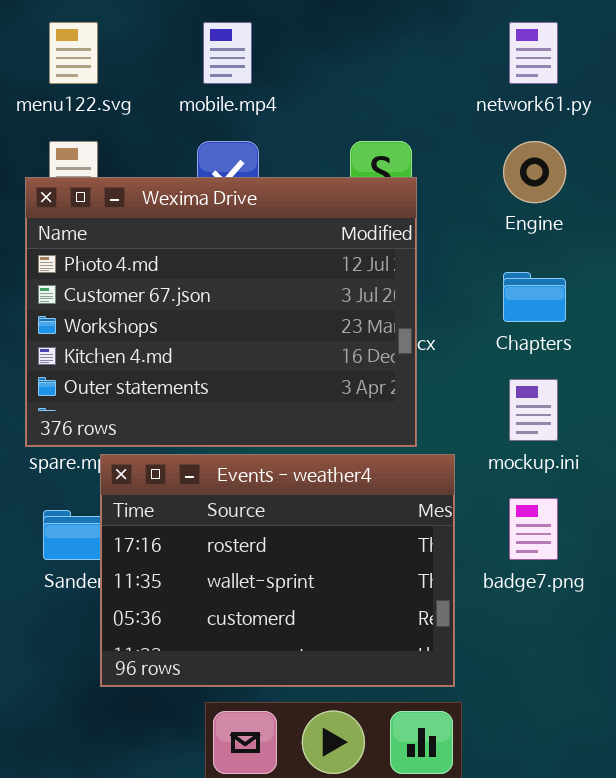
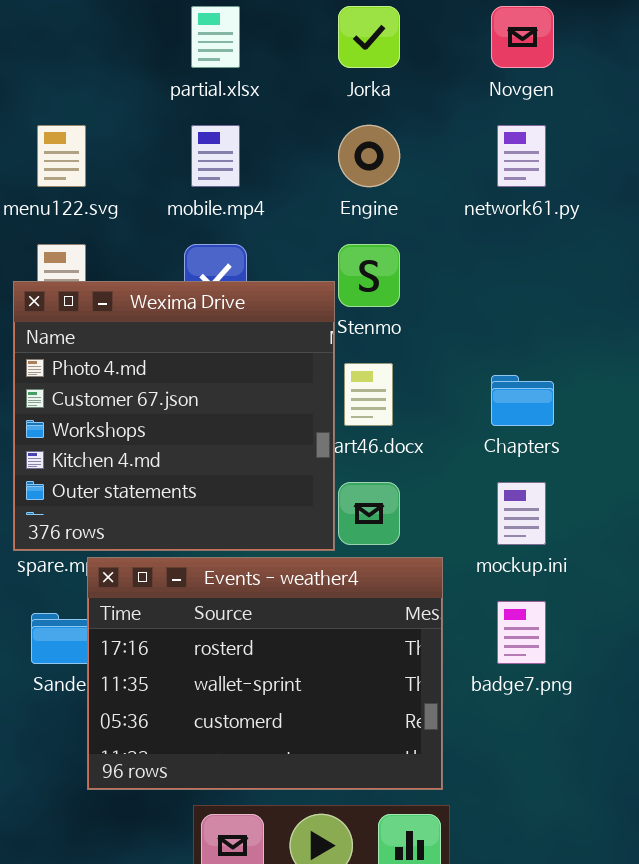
Engine: [503,141,566,203] -> [338,125,400,187], moved
Wexima Drive: [25,177,417,447] -> [13,281,335,551], resized

